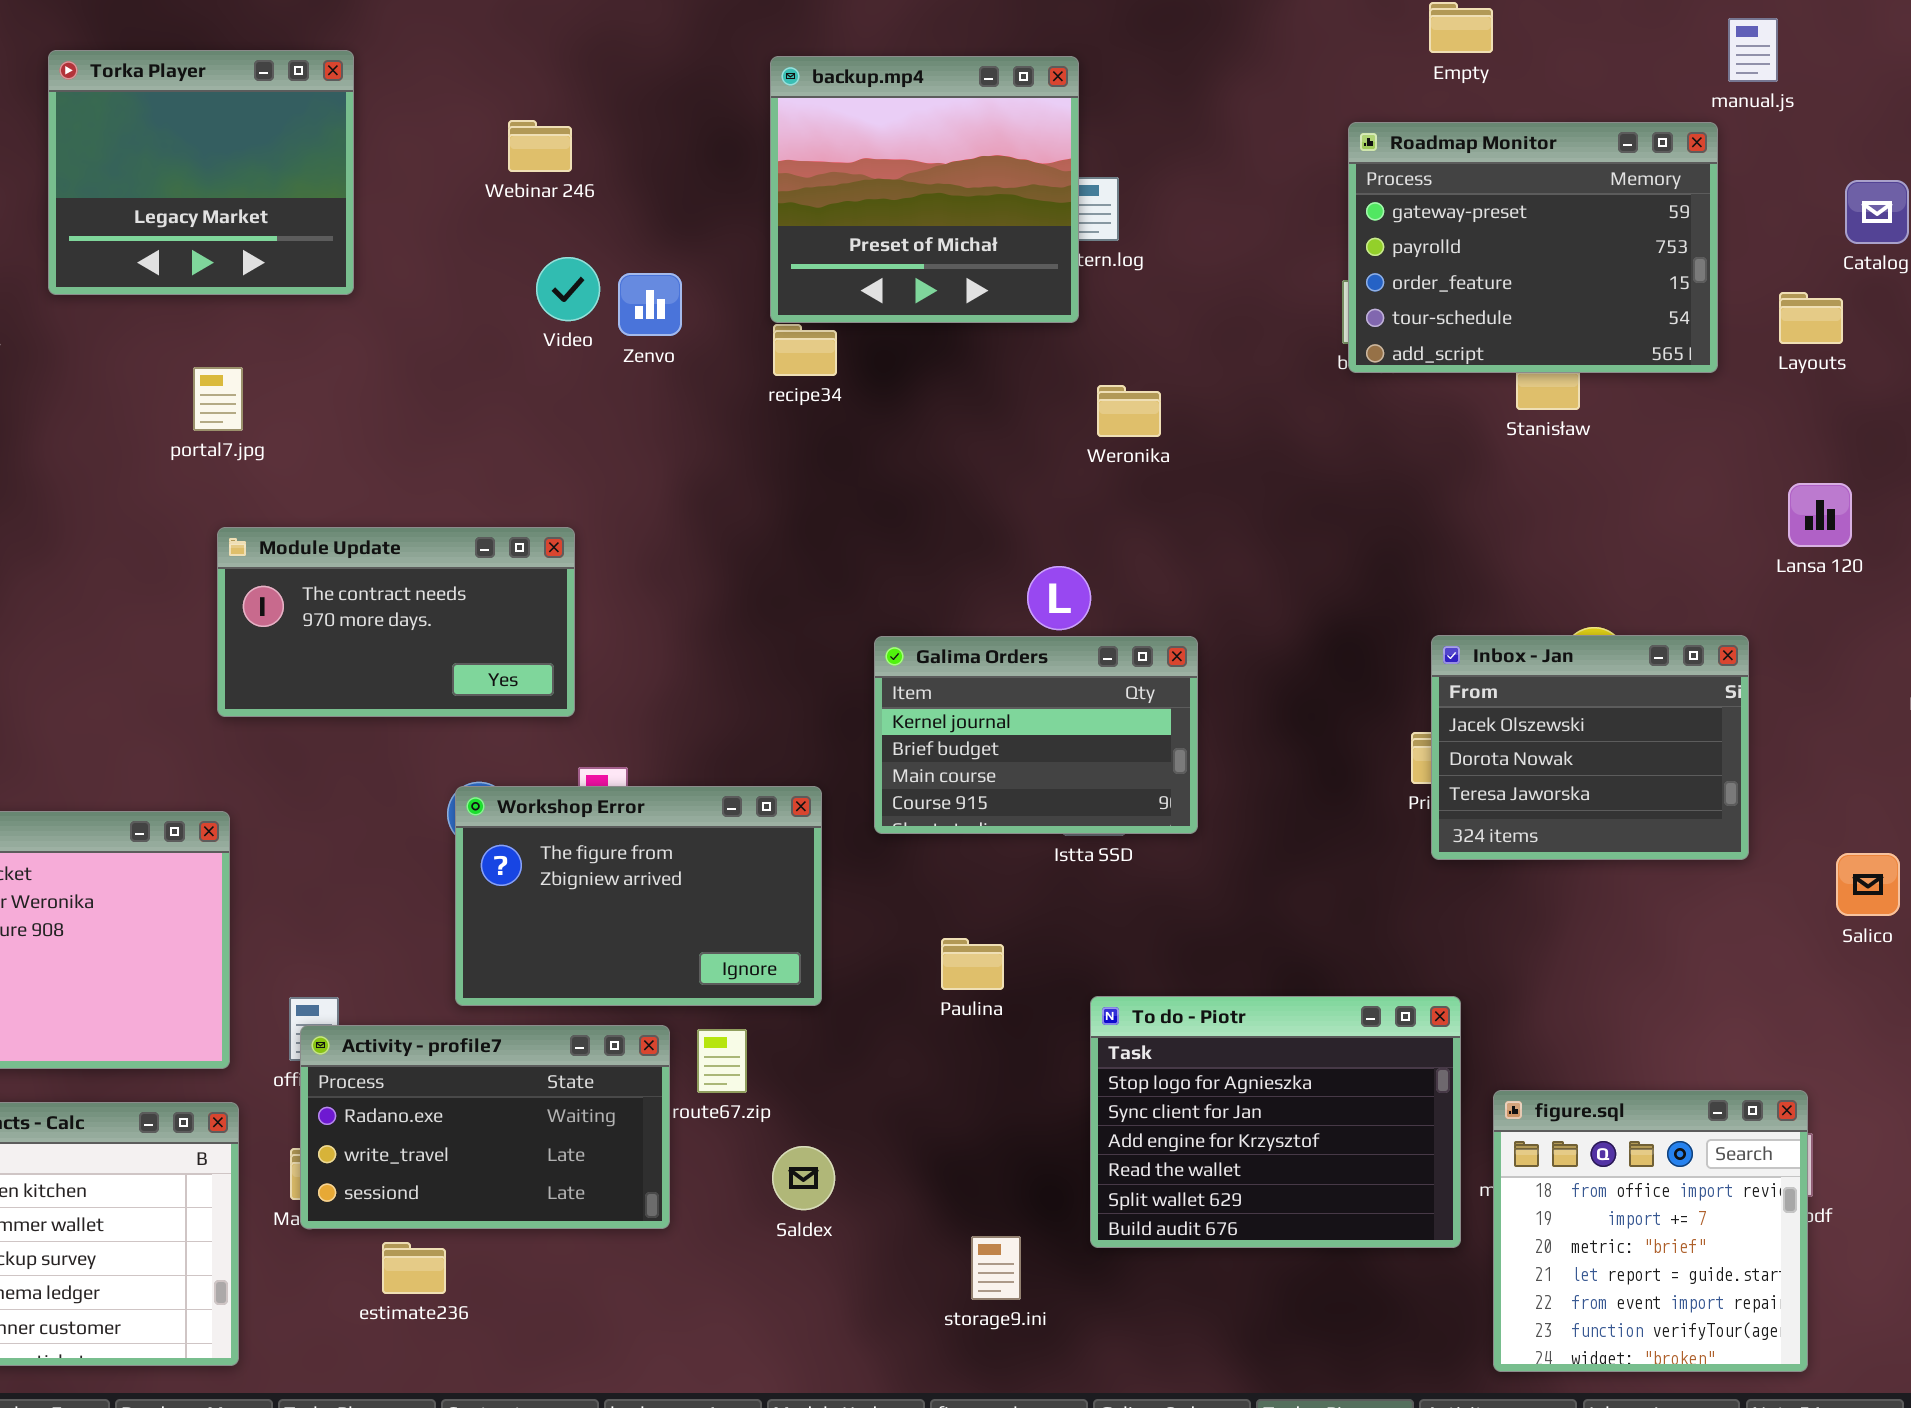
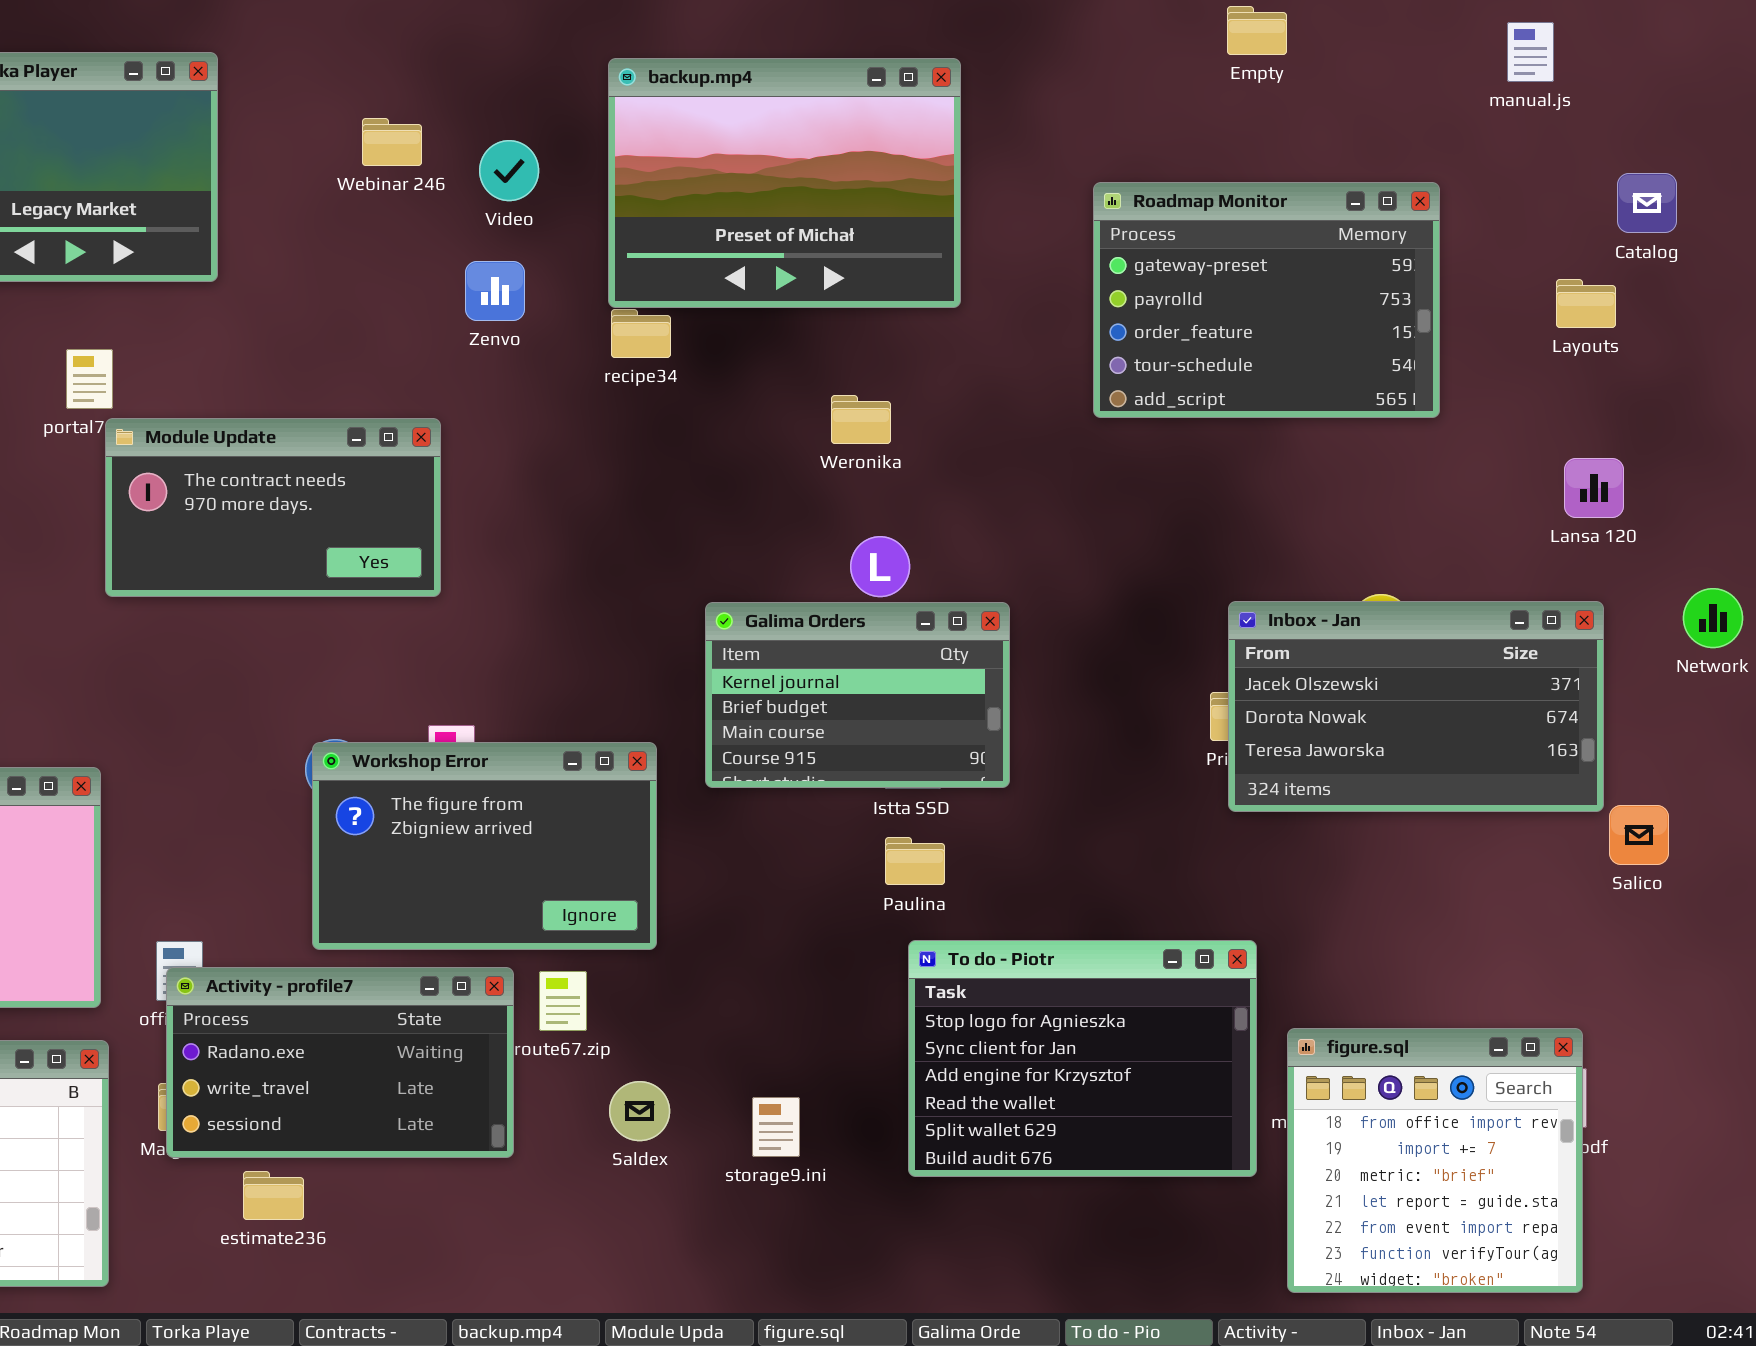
backup.mp4: [770,56,1079,323] -> [608,58,961,308], resized
Roadmap Monitor: [1348,122,1718,373] -> [1093,182,1440,418], moved
Video: [536,257,600,321] -> [479,140,539,201], moved
Weronika: [1097,385,1161,437] -> [831,395,891,444], moved
Module Update: [217,527,575,717] -> [105,418,441,597], moved
Inbox - Jan: [1431,635,1749,860] -> [1228,601,1604,812], resized
Paulina: [941,938,1004,990] -> [885,837,945,885], moved
storage9.ini: [971,1236,1021,1300] -> [752,1097,800,1157], moved

